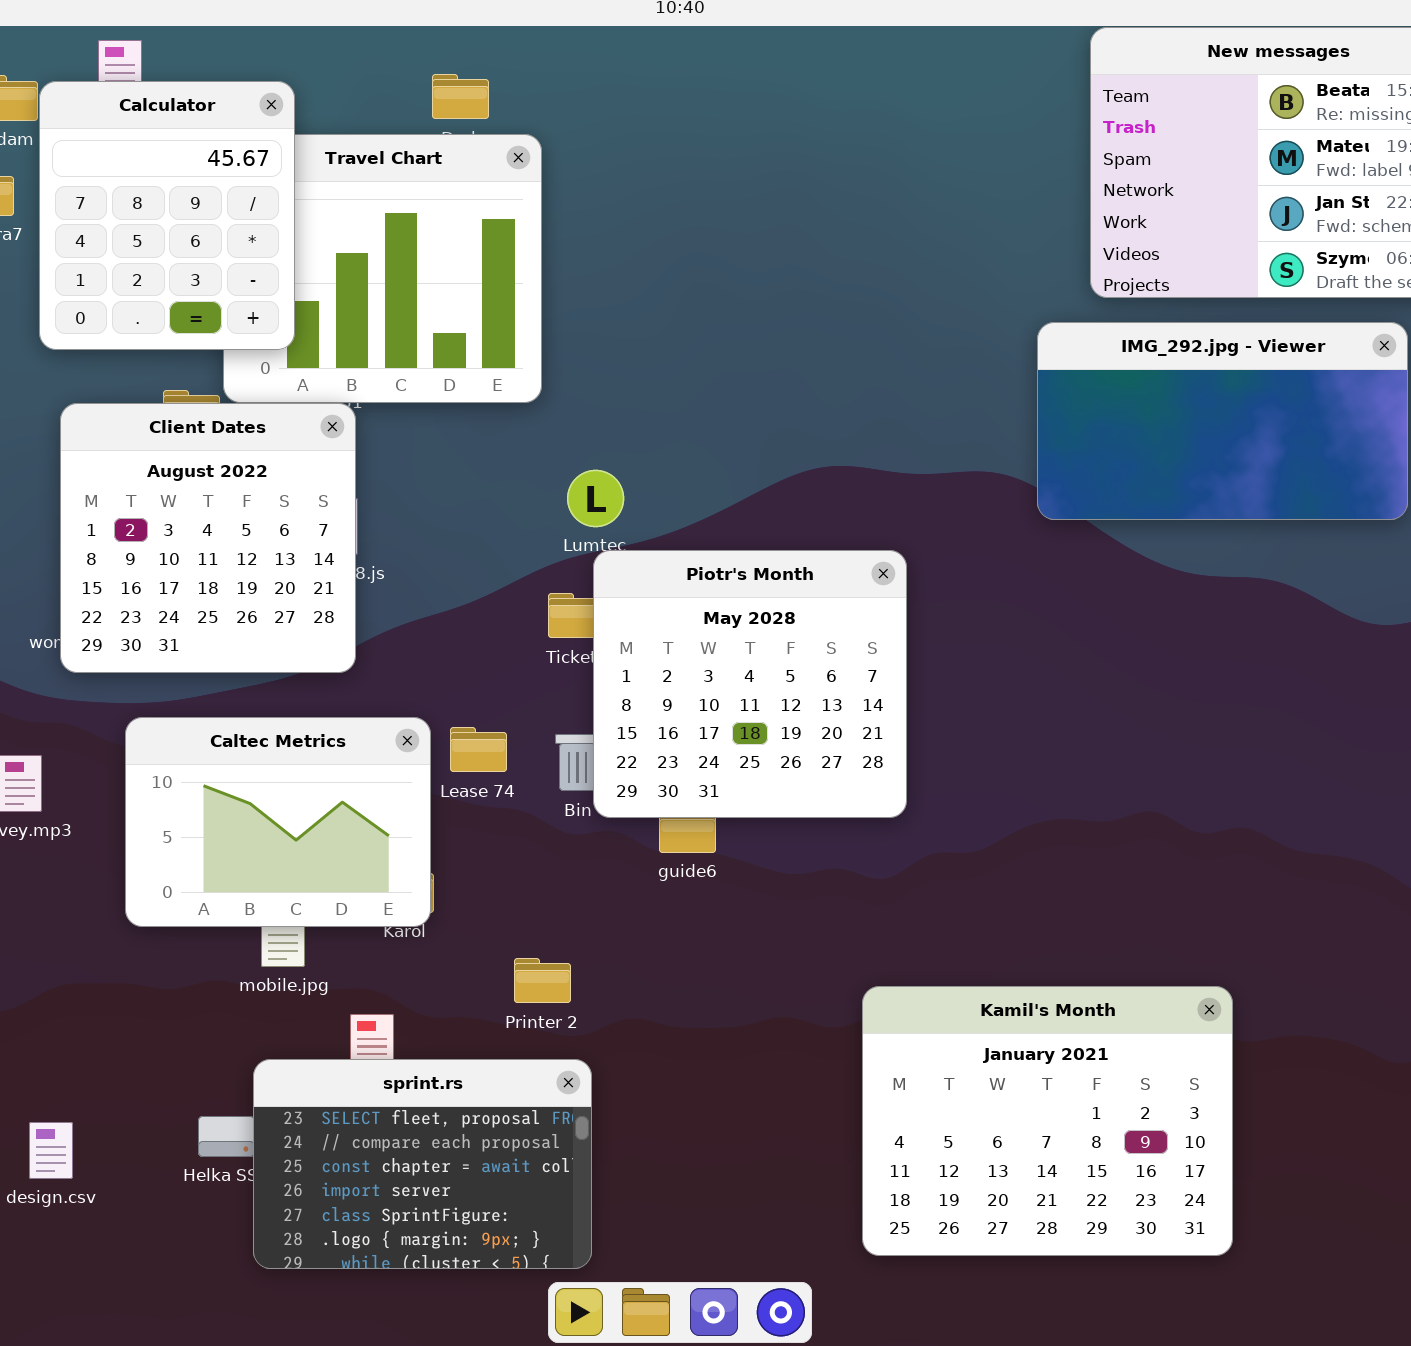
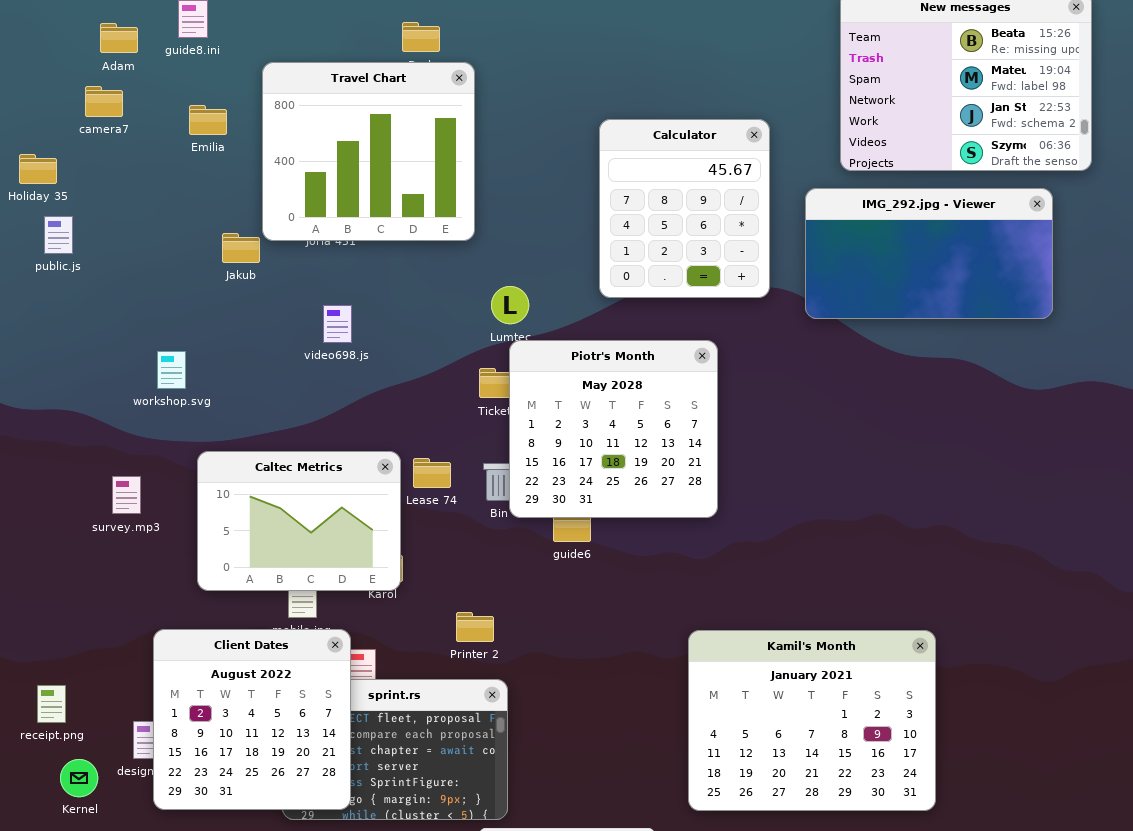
Calculator: [39,81,295,350] -> [599,119,770,298], moved
Client Dates: [60,403,356,673] -> [153,629,351,810], moved

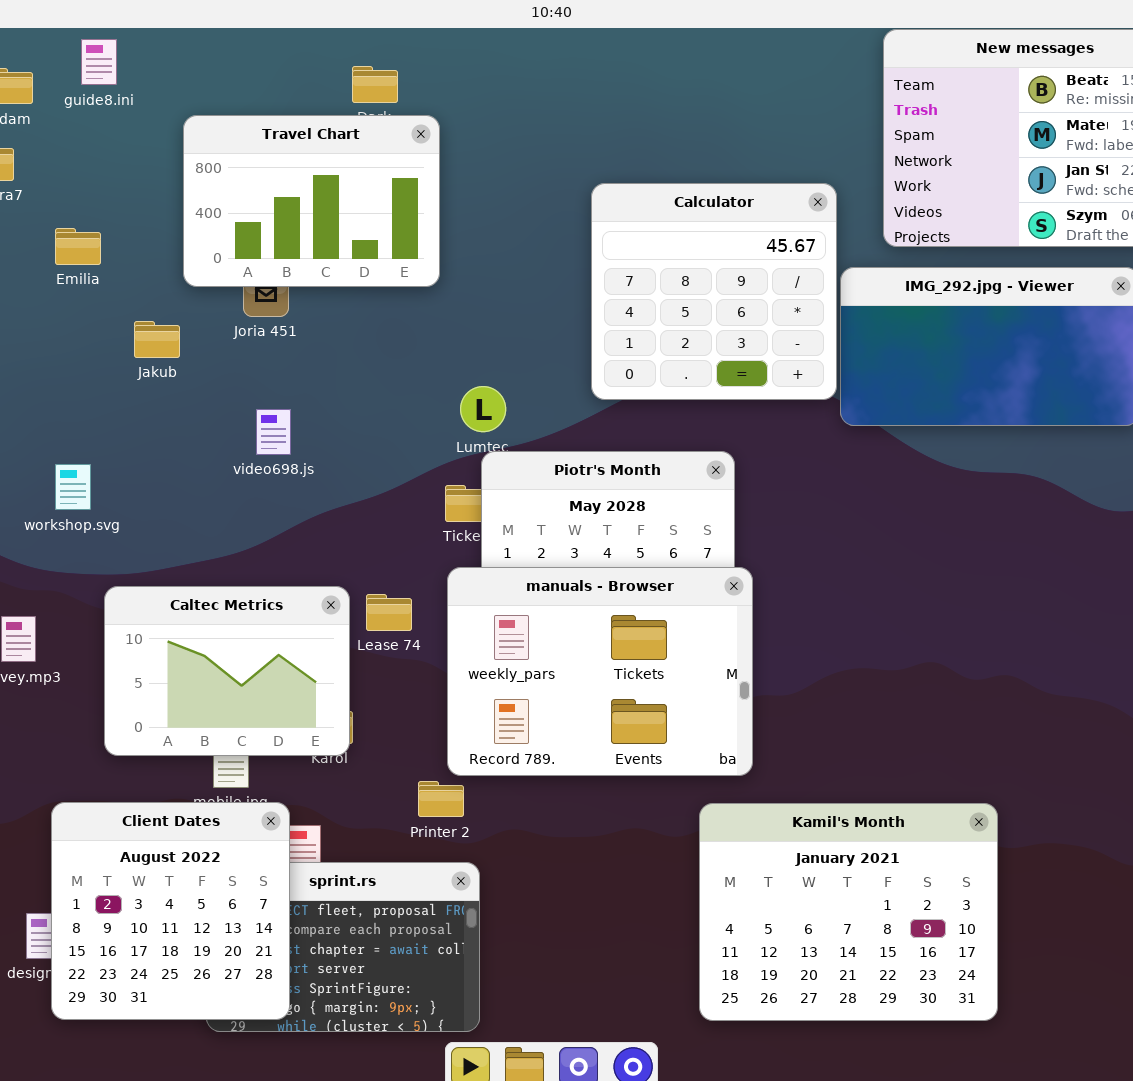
Travel Chart: [262,62,475,241] -> [183,115,440,287], resized
Emilia: [189,105,227,135] -> [55,228,101,265], moved
Calculator: [599,119,770,298] -> [591,183,837,400], resized
manuals - Browser: none -> [447,567,753,776], opened

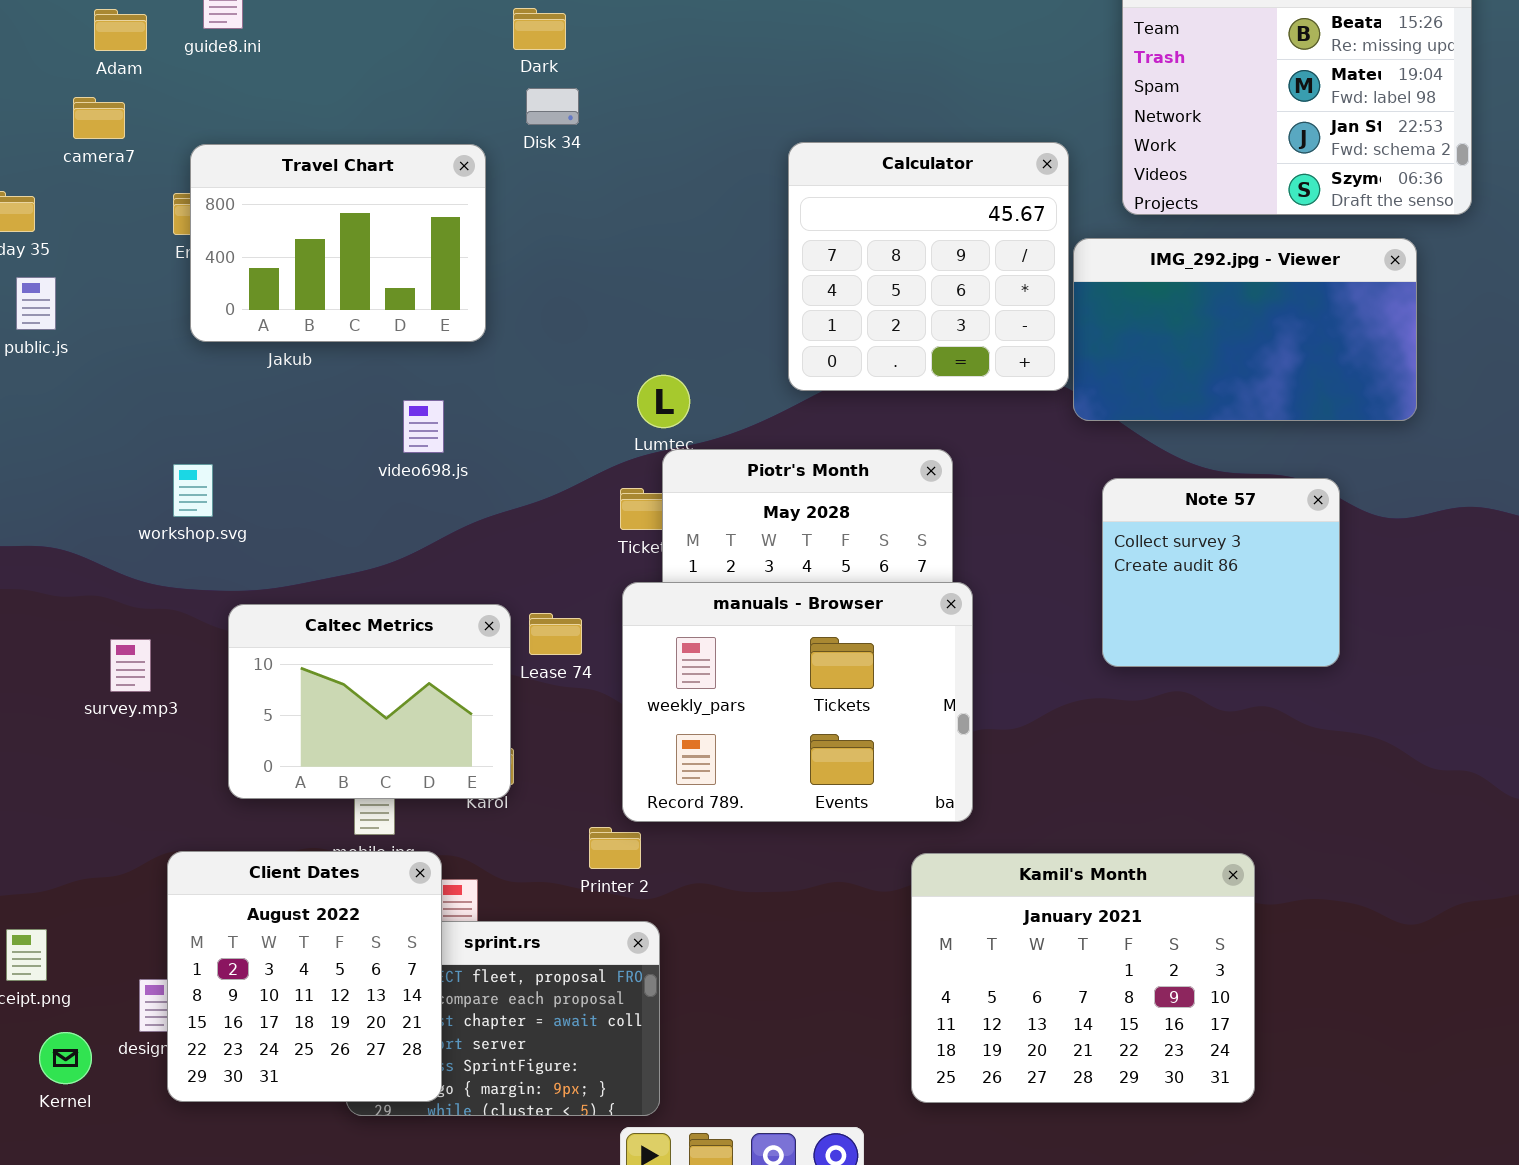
Travel Chart: [183,115,440,287] -> [190,144,486,342], moved
Note 57: none -> [1102,478,1340,667], opened

